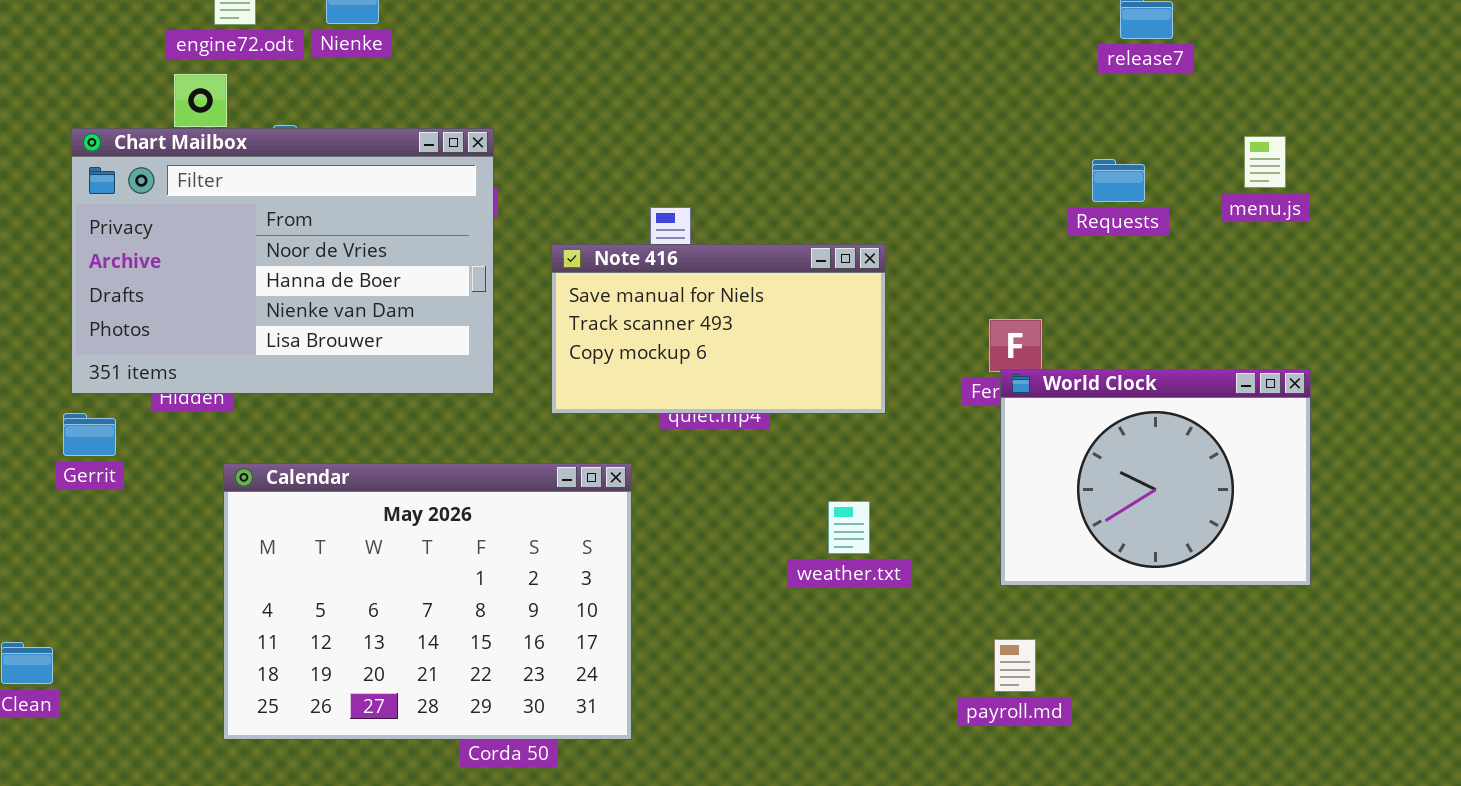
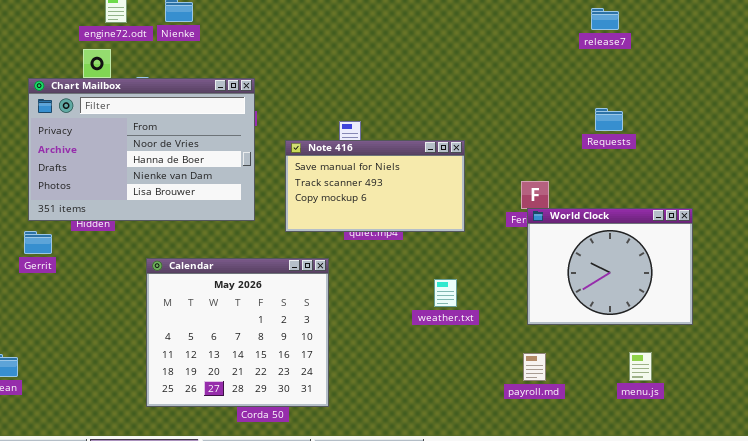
menu.js: [1244,136,1286,188] -> [629,352,652,381], moved
Requests: [1092,159,1145,202] -> [595,108,623,131], moved
Calendar: [223,463,632,740] -> [146,258,329,407], resized

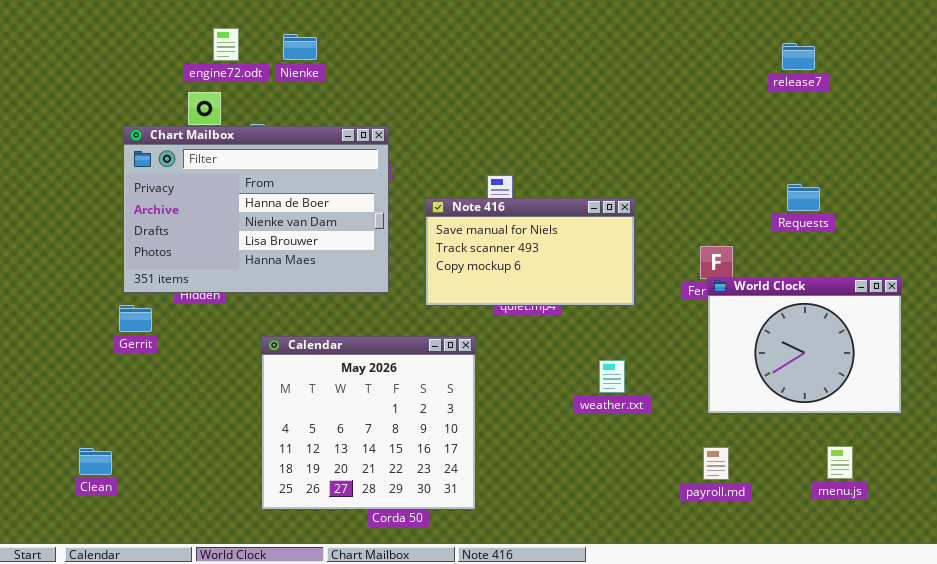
Chart Mailbox: [28,78,255,221] -> [123,126,389,293], scrolled down 1 row
Requests: [595,108,623,131] -> [787,184,820,211], moved

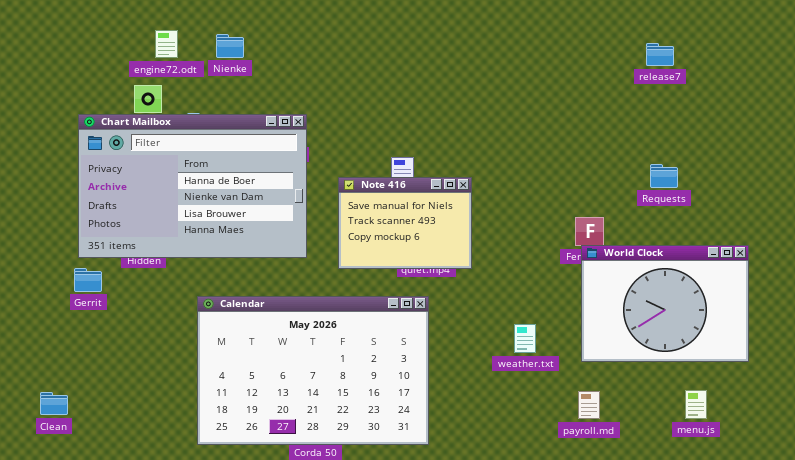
Note 416: [425,198,635,306] -> [338,177,472,269], resized
Calendar: [261,336,476,510] -> [197,296,429,445], resized
weather.txt: [599,360,625,393] -> [514,324,536,353], moved

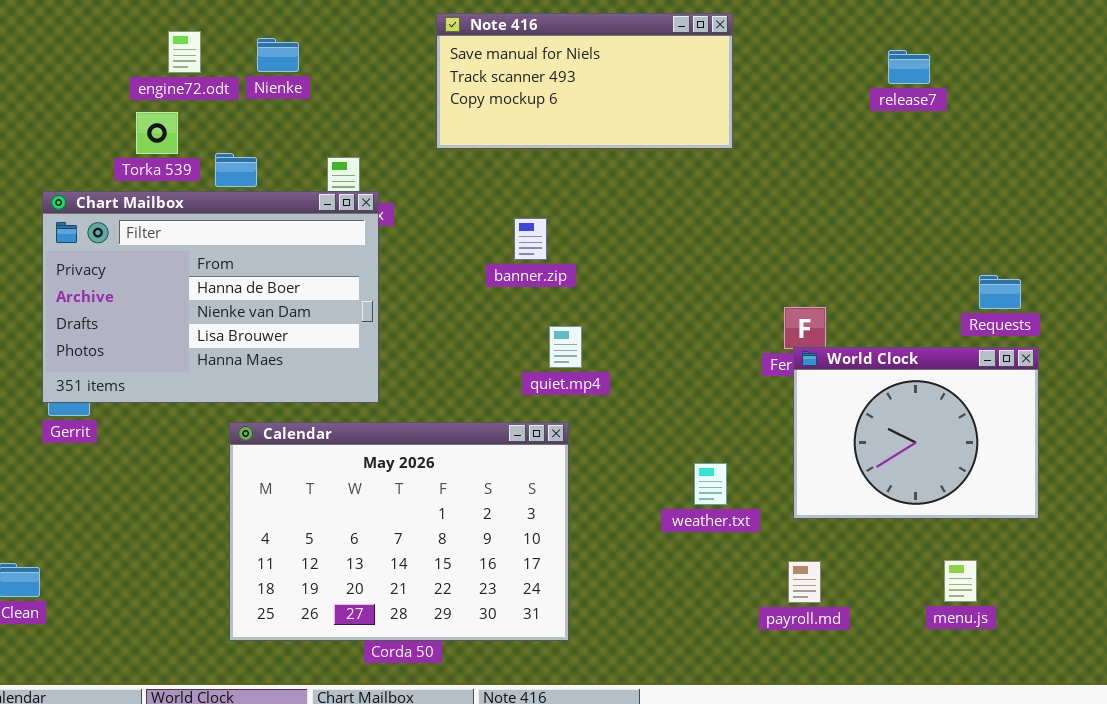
Chart Mailbox: [78,114,307,258] -> [42,191,379,403], moved
Requests: [650,164,678,188] -> [979,275,1021,309], moved
Note 416: [338,177,472,269] -> [436,13,733,149], moved, resized

